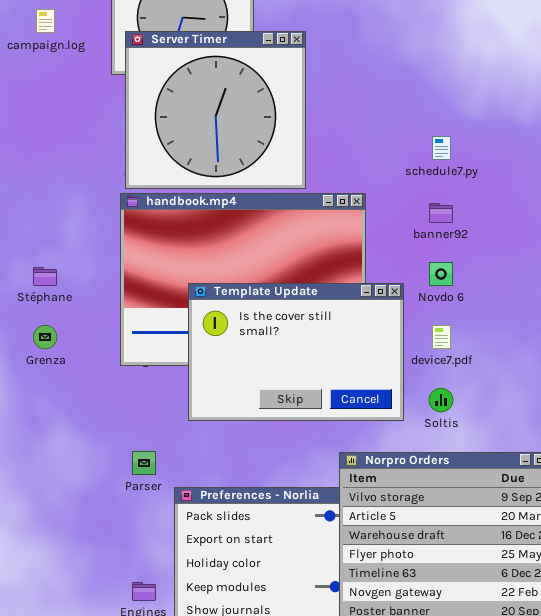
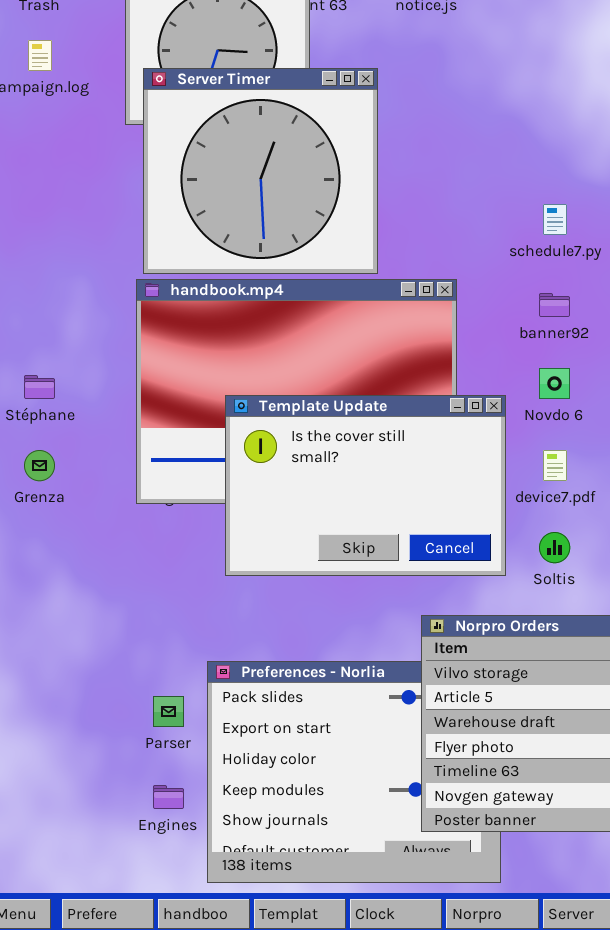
Parser: [132,451,156,475] -> [153,696,184,727], moved

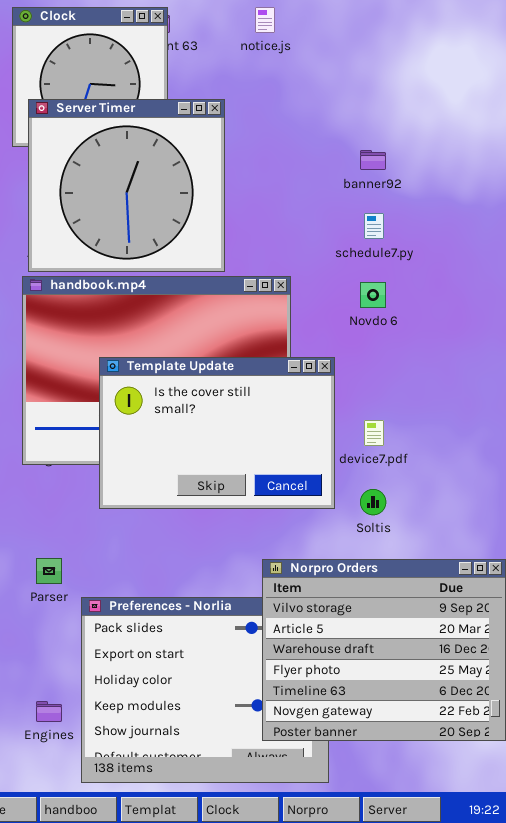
banner92: [539,293,570,317] -> [360,150,386,170], moved
Novdo 6: [539,368,570,399] -> [360,282,386,308], moved
Template Update: [225,395,506,576] -> [99,357,335,509], moved
Parser: [153,696,184,727] -> [36,558,62,584], moved

